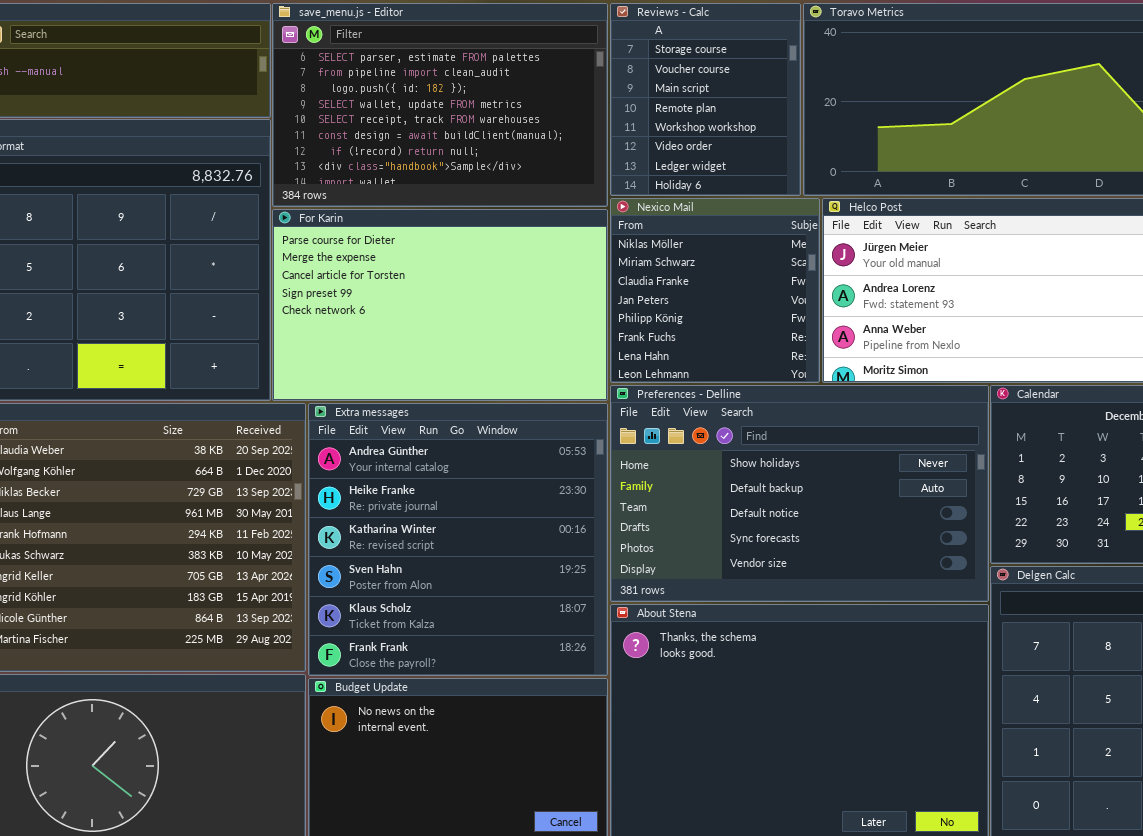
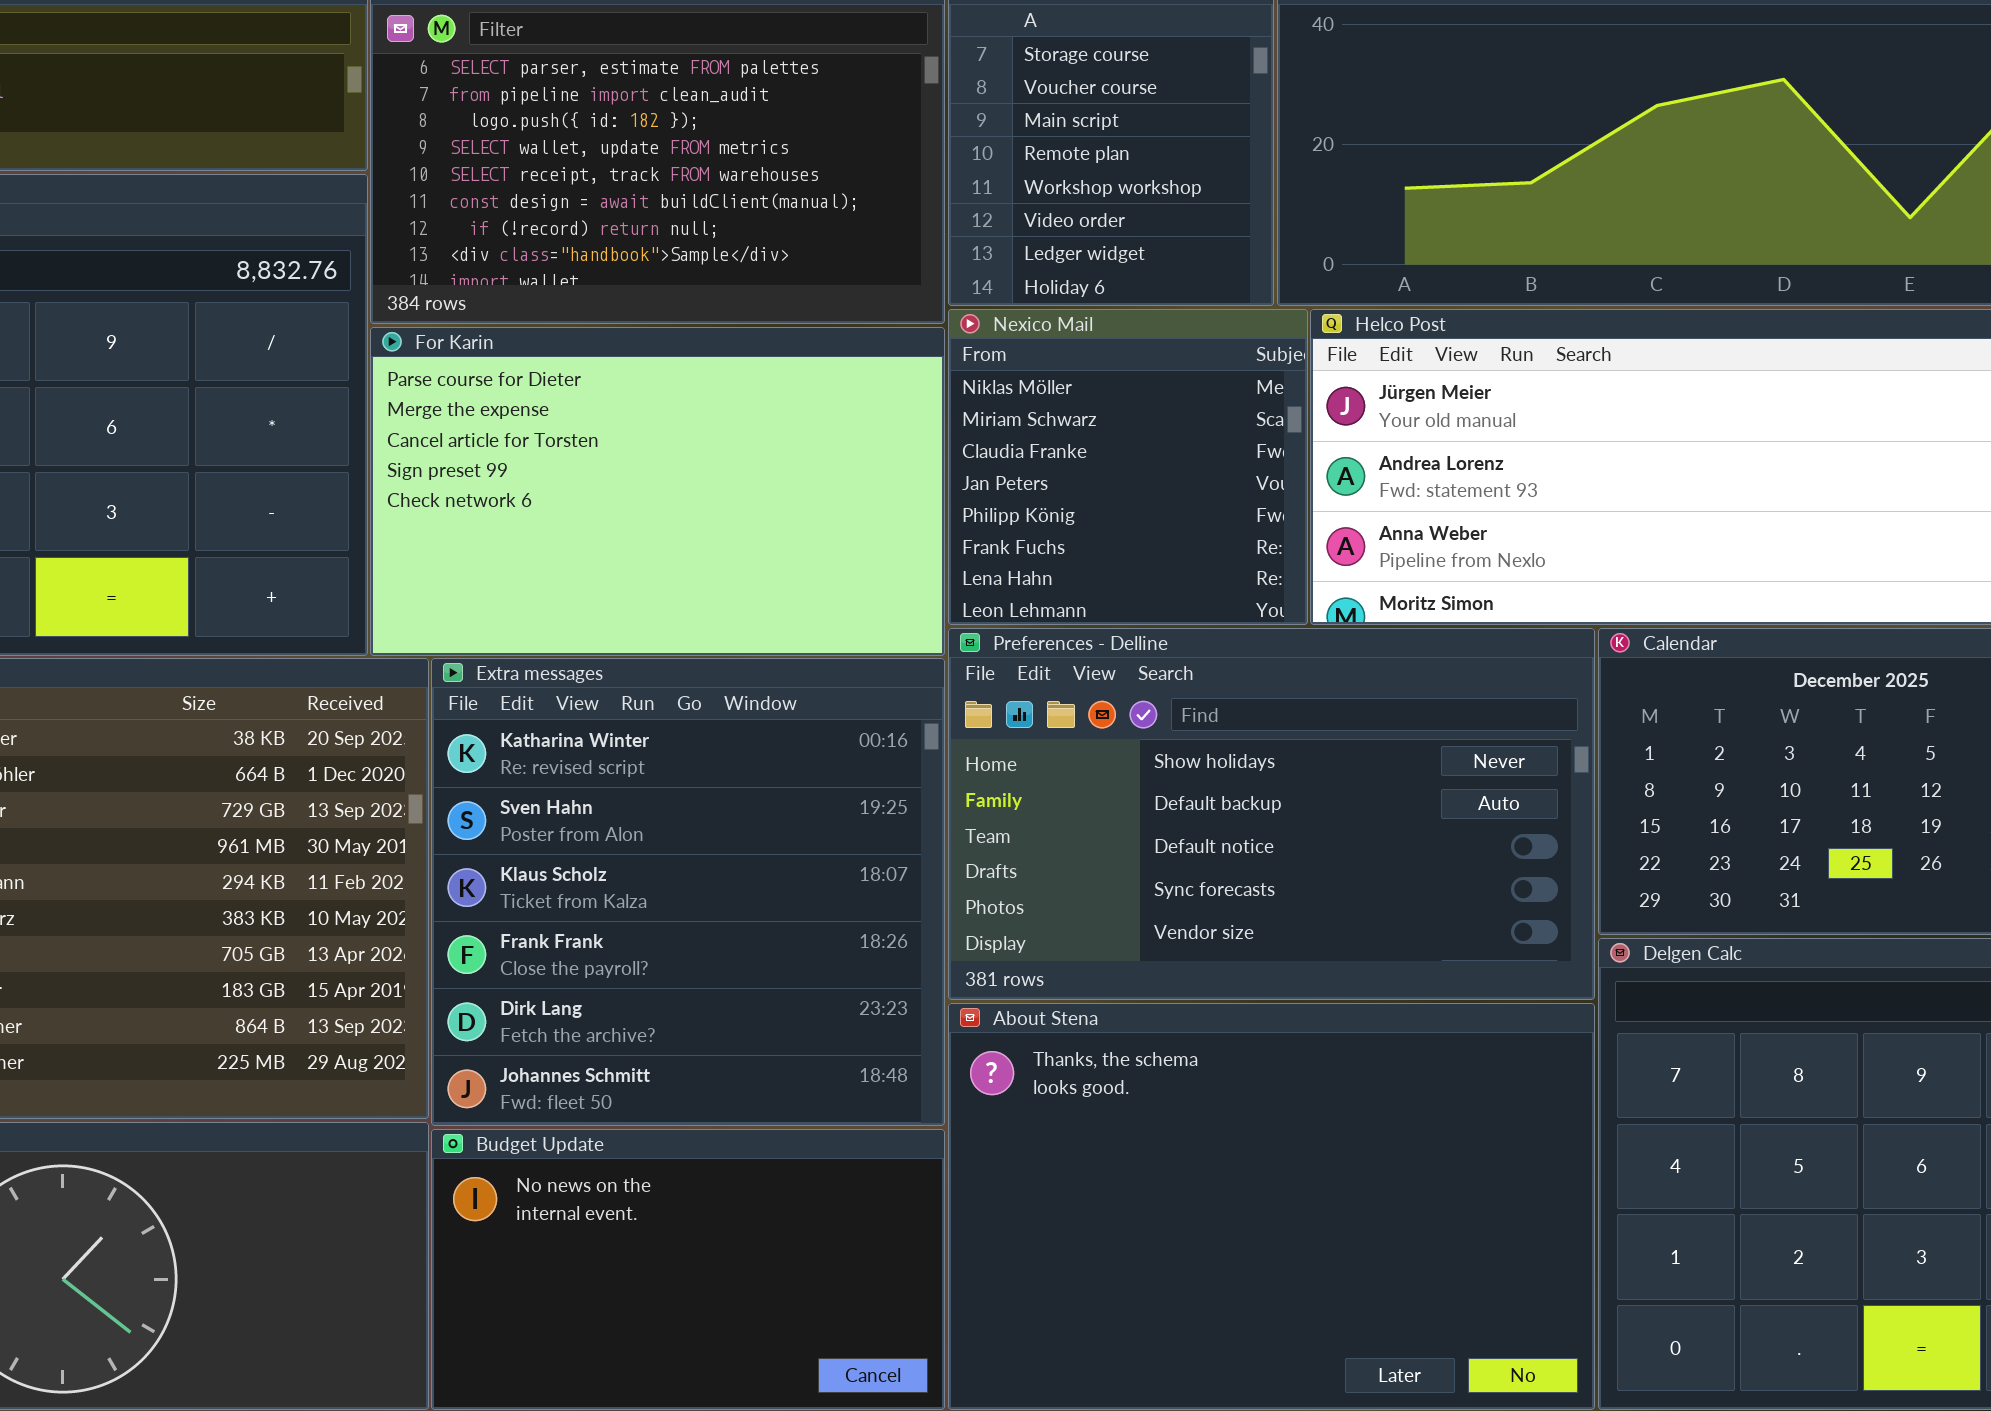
Extra messages: [308,403,608,676] -> [431,658,945,1126], scrolled down 2 rows

